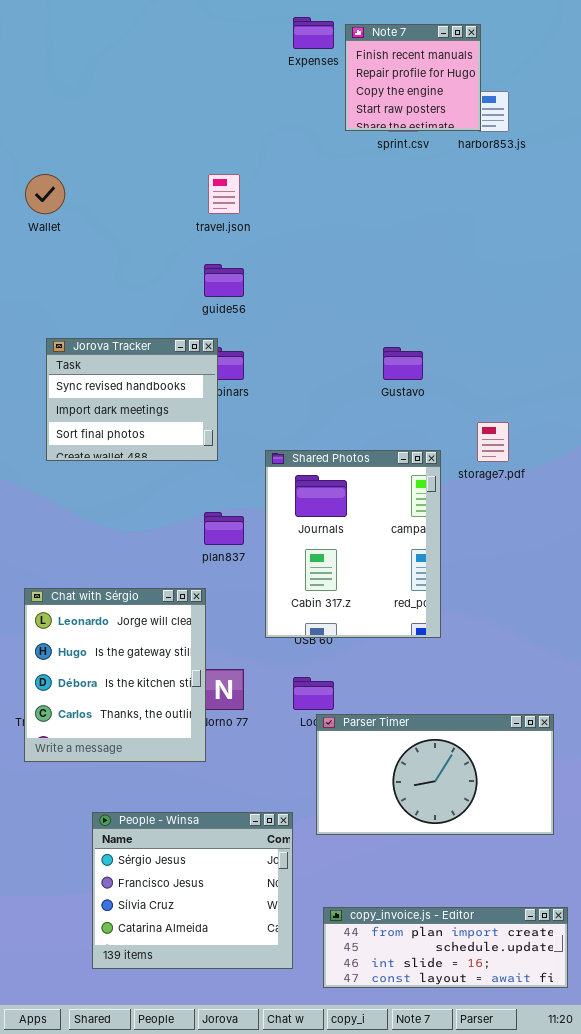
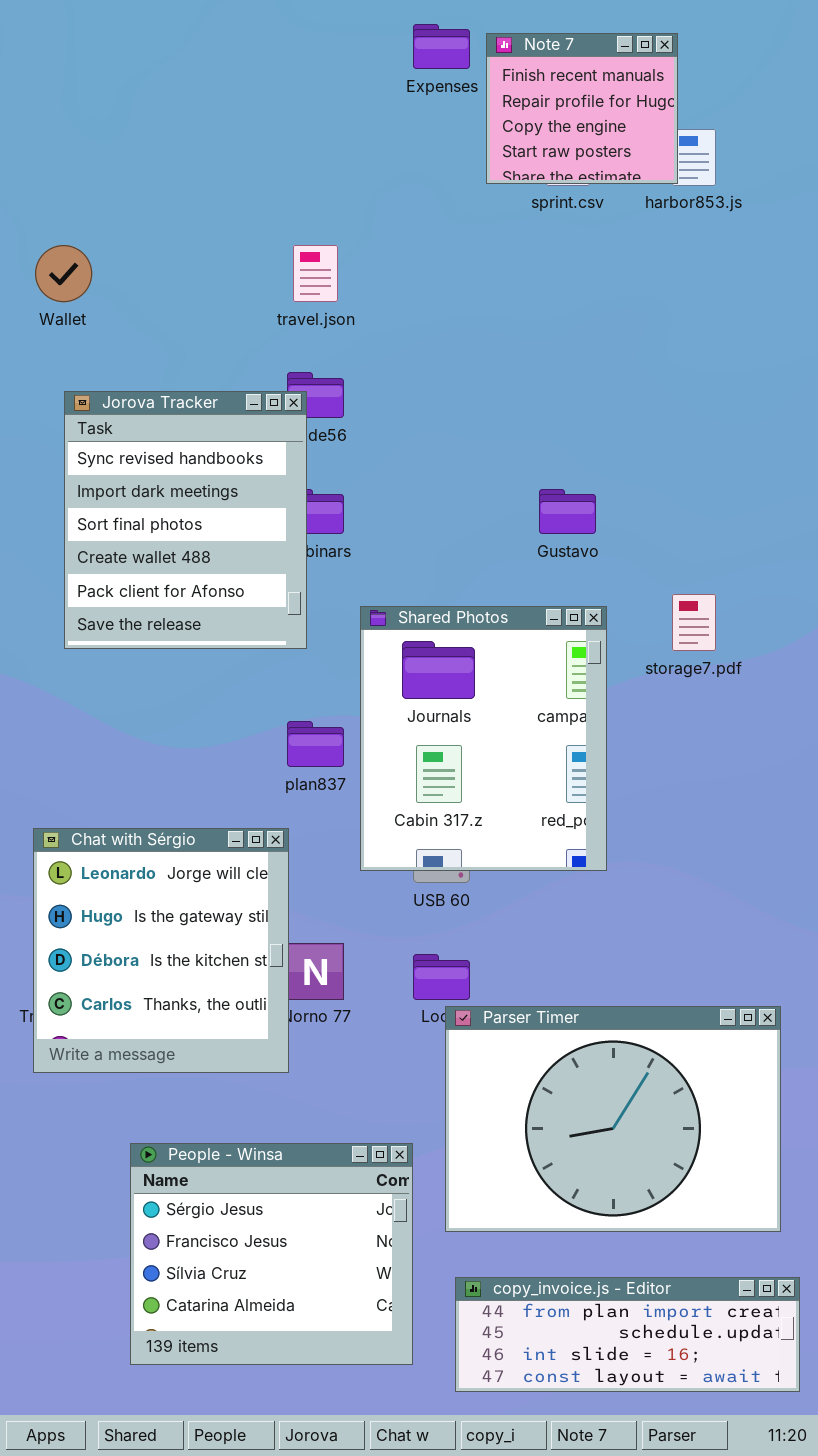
Jorova Tracker: [46,338,218,461] -> [64,391,307,649], resized
Shared Photos: [265,450,441,638] -> [360,606,607,871], moved
Parser Timer: [316,714,554,835] -> [445,1006,781,1232], resized

